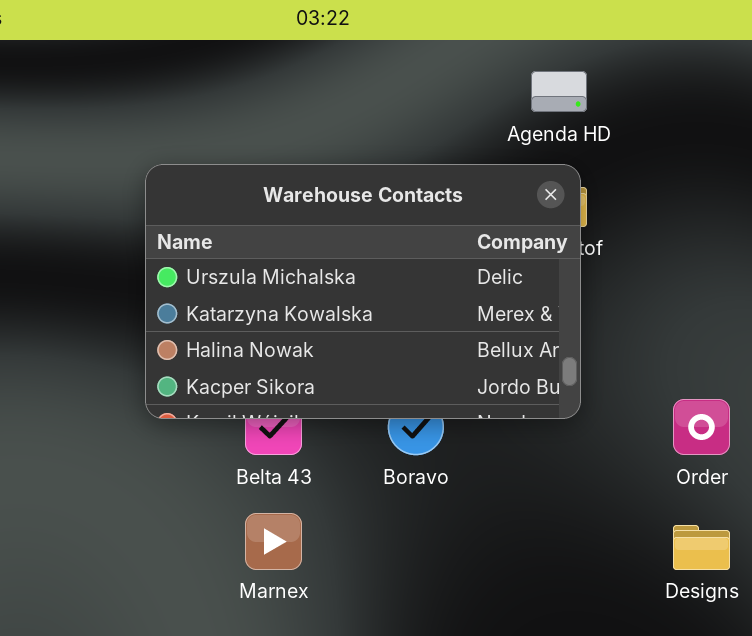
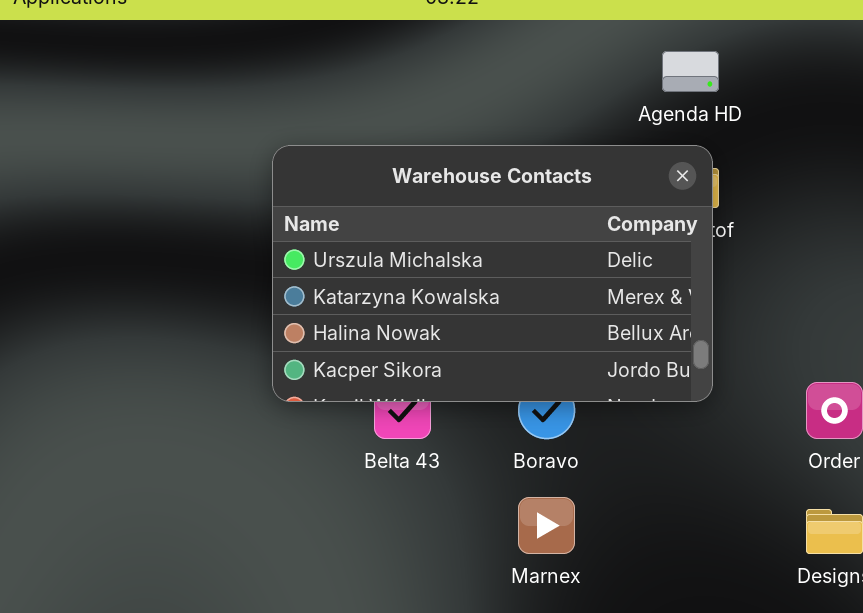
Marnex: [245,513,302,570] -> [518,497,575,554], moved

